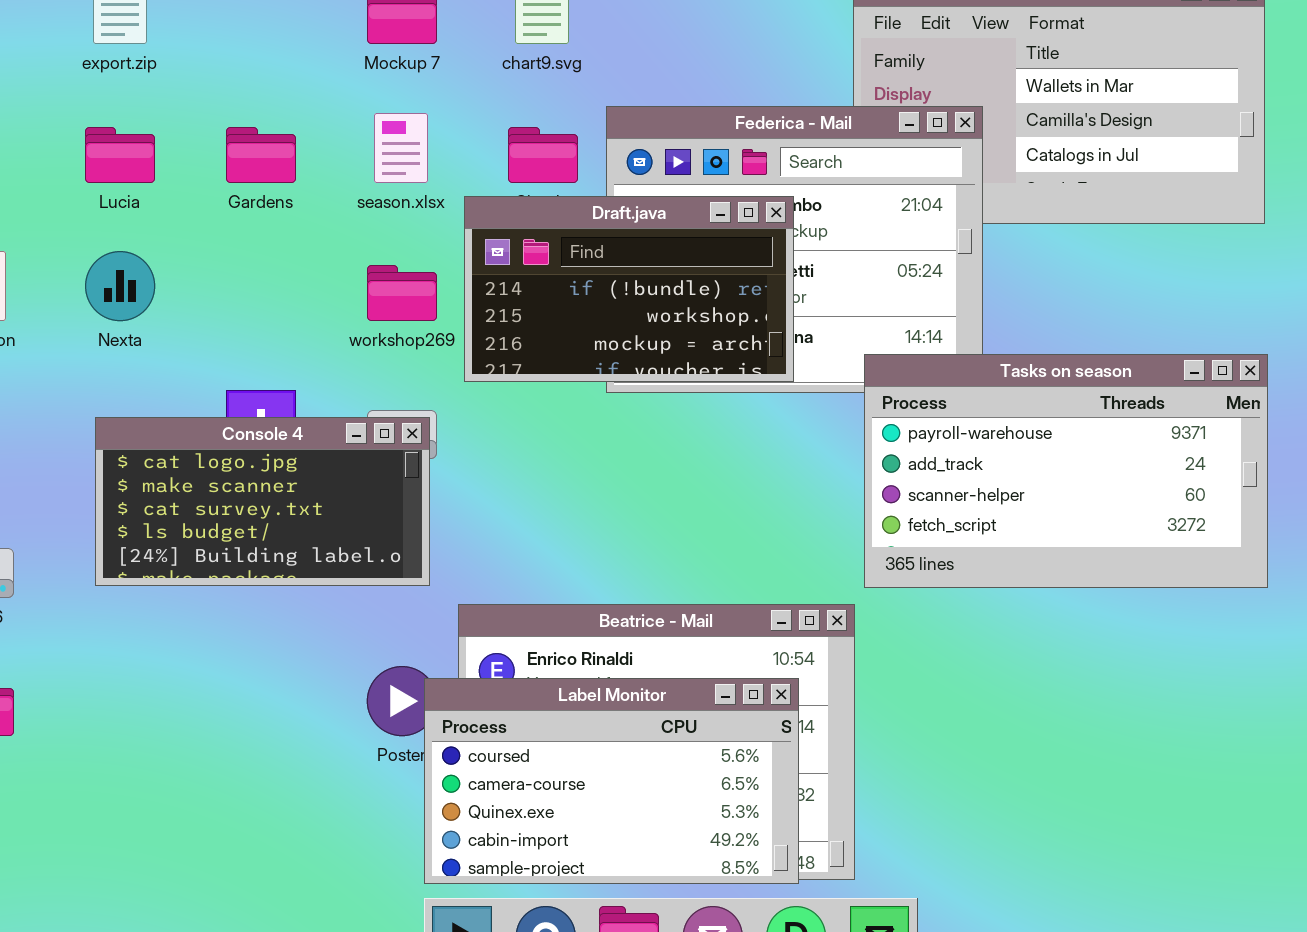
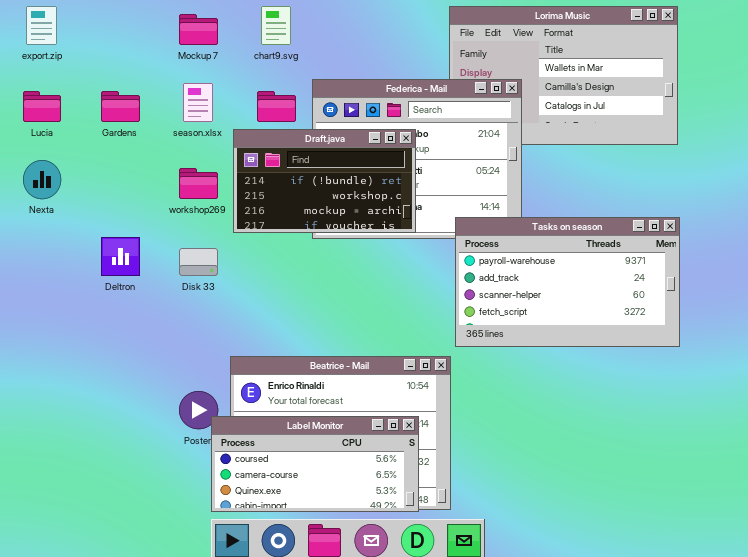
Console 4: [95,417,430,586] -> none, closed
Label Monitor: [424,678,799,884] -> [211,416,419,512], resized

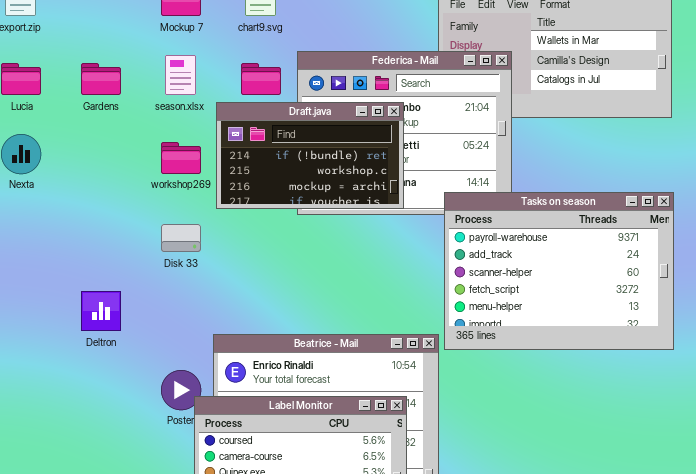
Tasks on season: [455,217,680,347] -> [444,192,674,350], resized
Deltron: [101,237,140,276] -> [81,291,121,331], moved

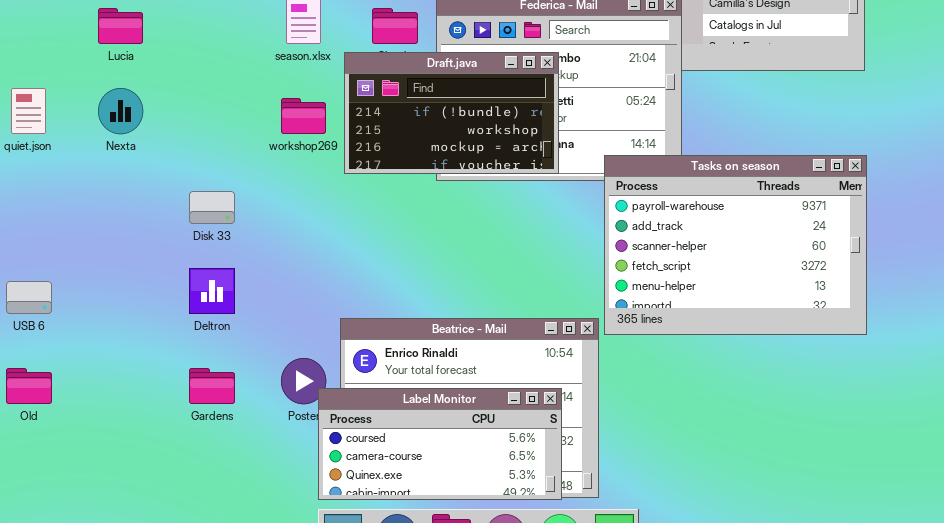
Gardens: [81,63,121,95] -> [189,368,235,404], moved
Disk 33: [161,224,201,252] -> [189,191,235,224], moved

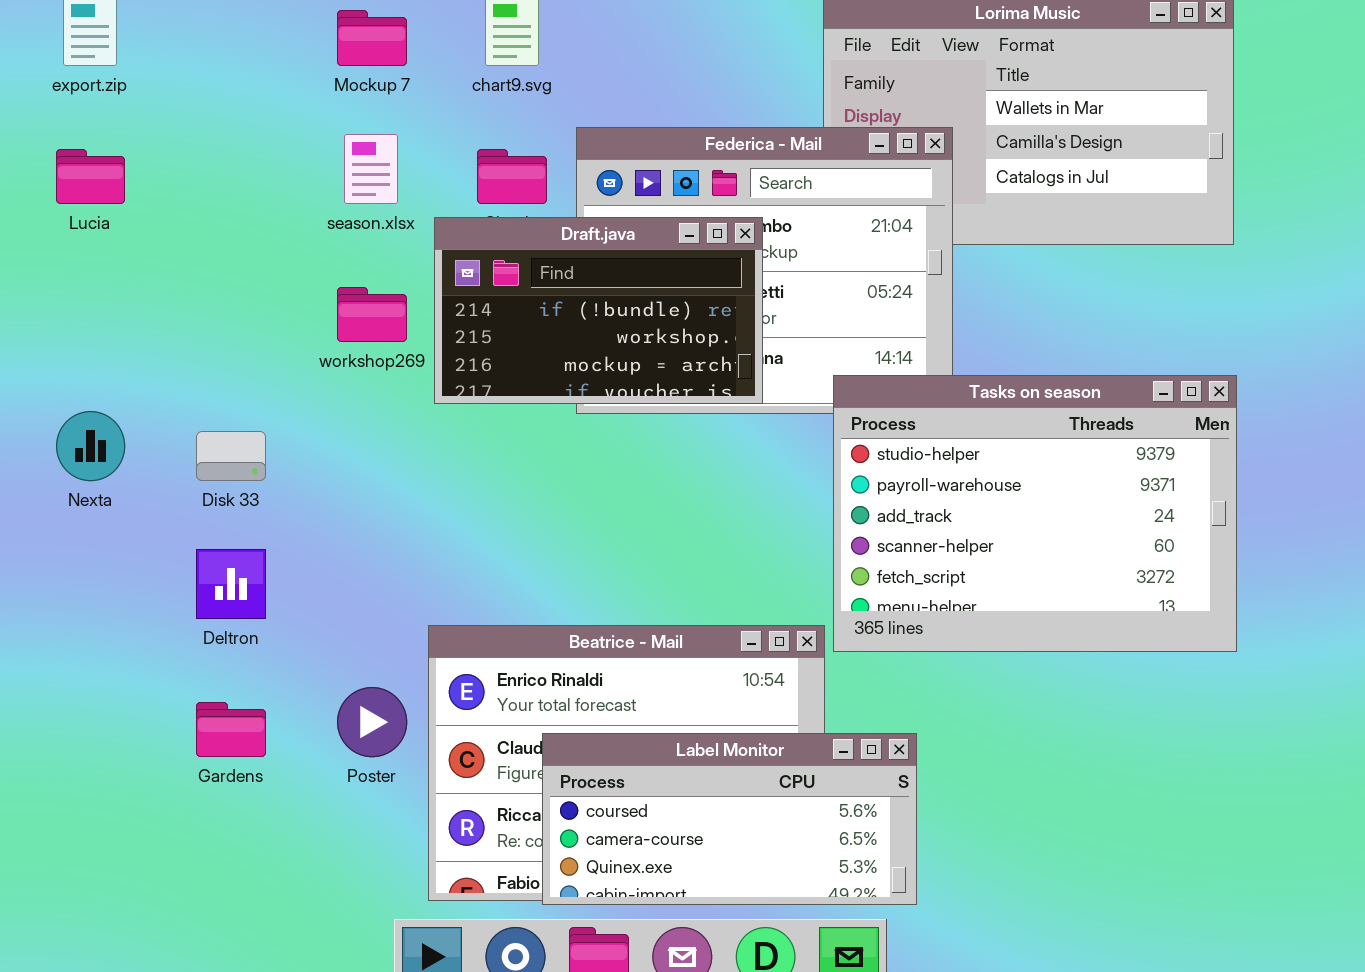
Nexta: [98,88,143,134] -> [56,411,125,481], moved
Tasks on season: [604,155,867,335] -> [833,375,1237,652], scrolled up 1 row
Label Monitor: [318,388,562,500] -> [542,733,917,905], moved

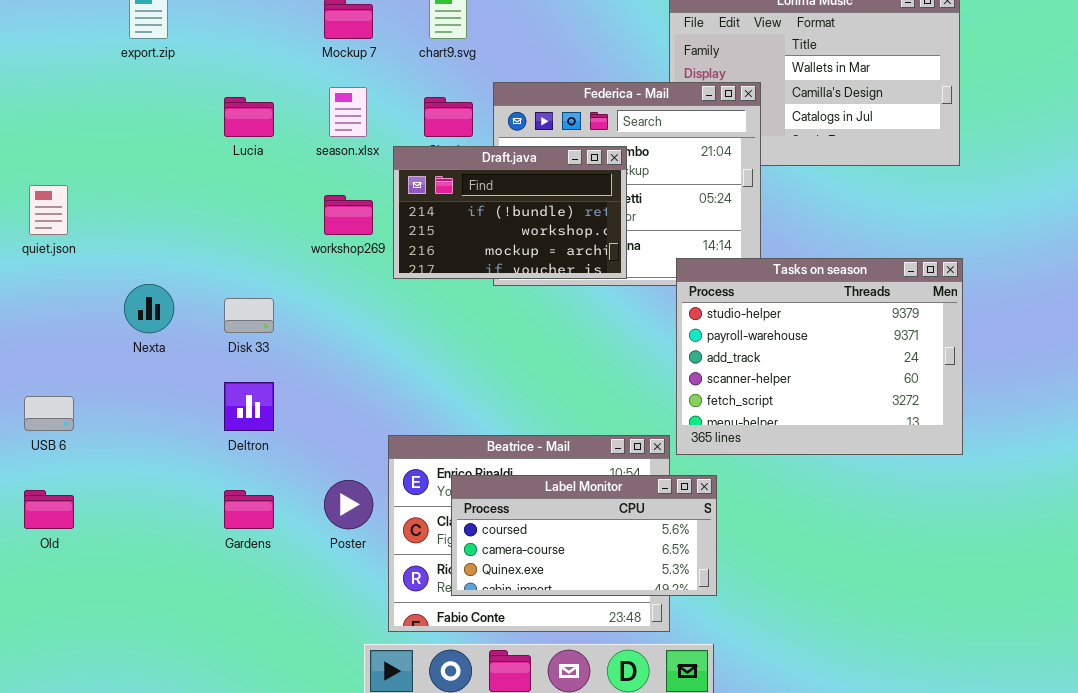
Lucia: [56,149,125,204] -> [224,97,274,137], moved
Label Monitor: [542,733,917,905] -> [451,475,717,596], moved

